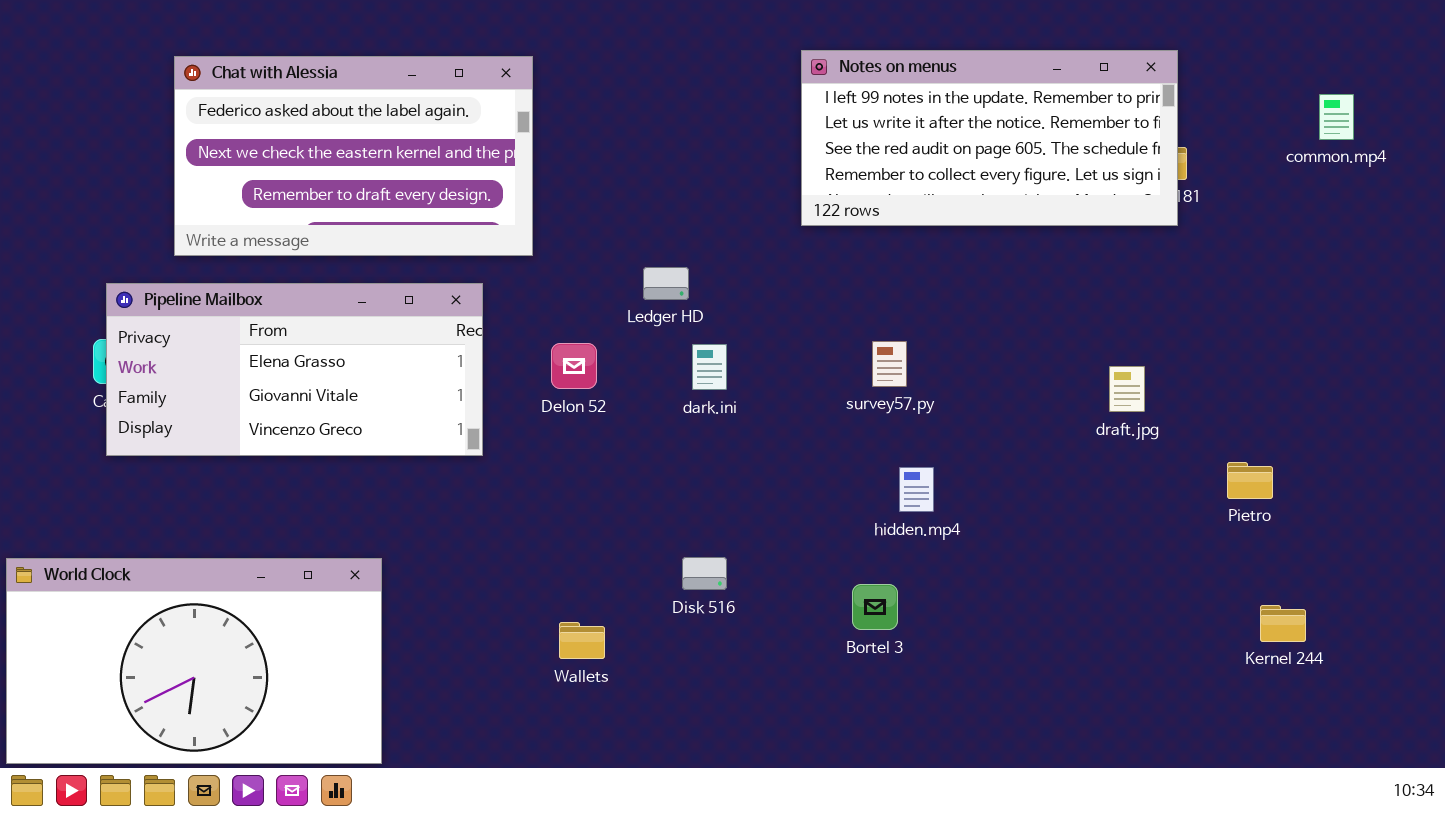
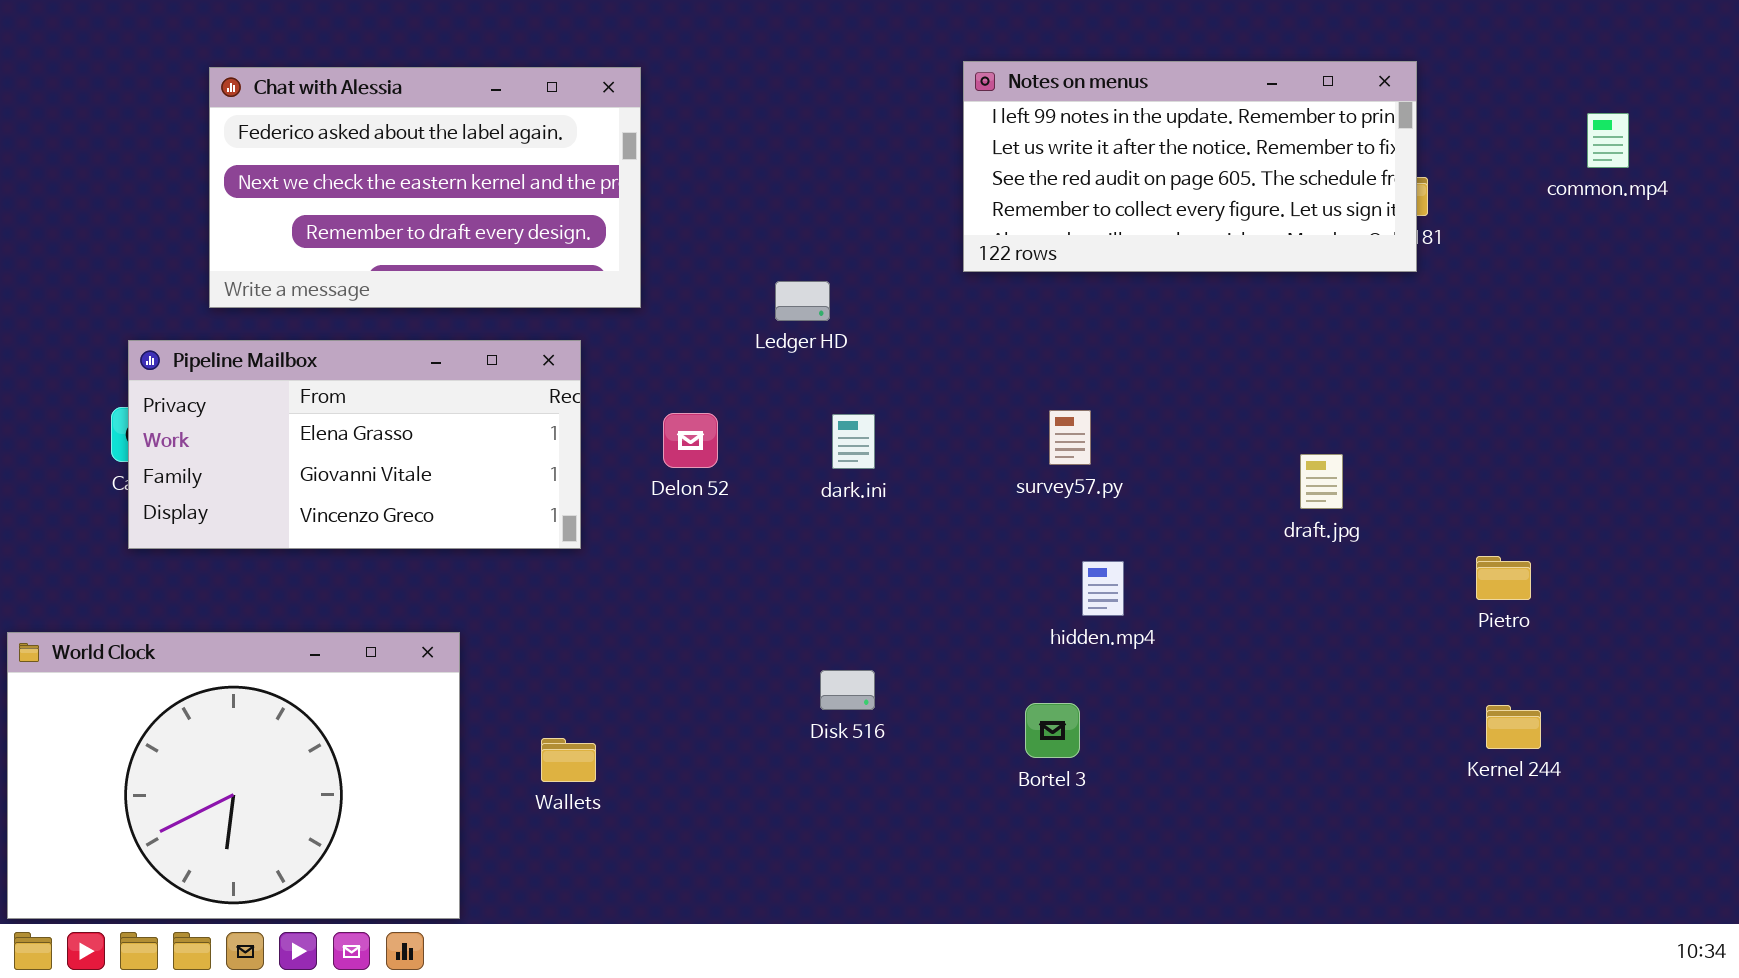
Ledger HD: [643,267,689,300] -> [775,281,830,321], moved
draft.jpg: [1109,366,1145,412] -> [1300,454,1343,509], moved
World Clock: [6,558,382,764] -> [7,632,460,919], resized
Kernel 244: [1260,605,1306,642] -> [1486,705,1541,749], moved
Wallets: [559,622,605,659] -> [541,738,596,782], moved

